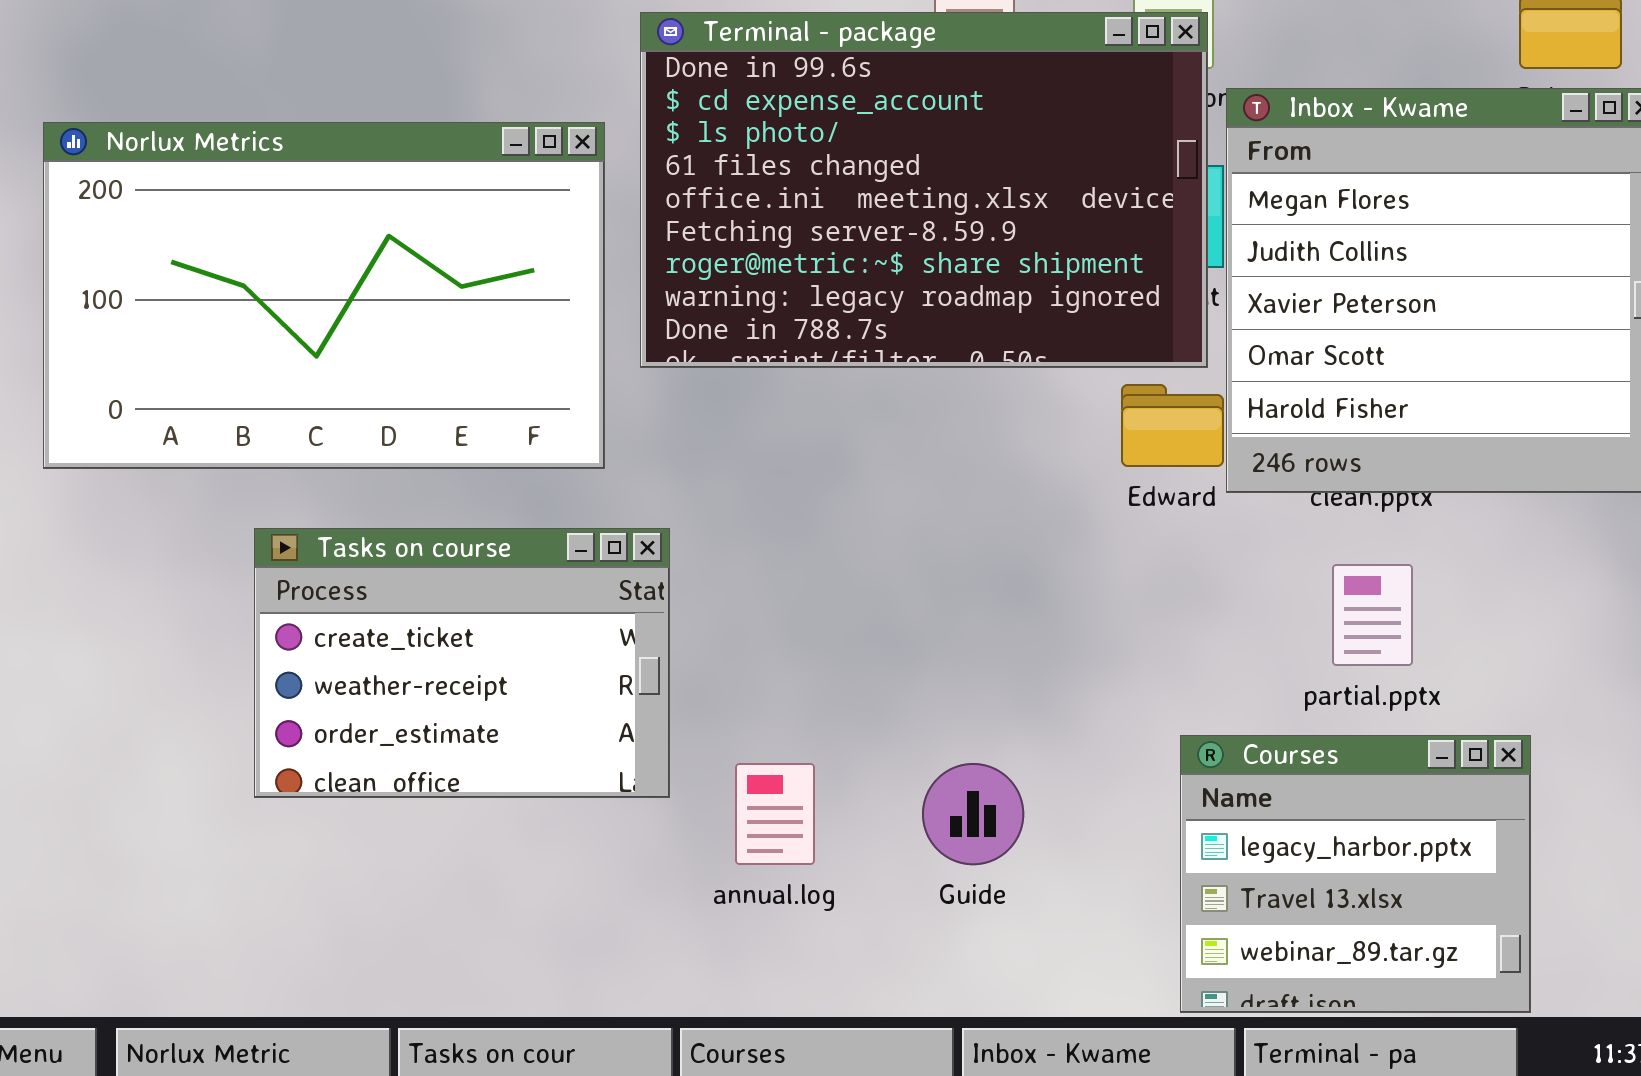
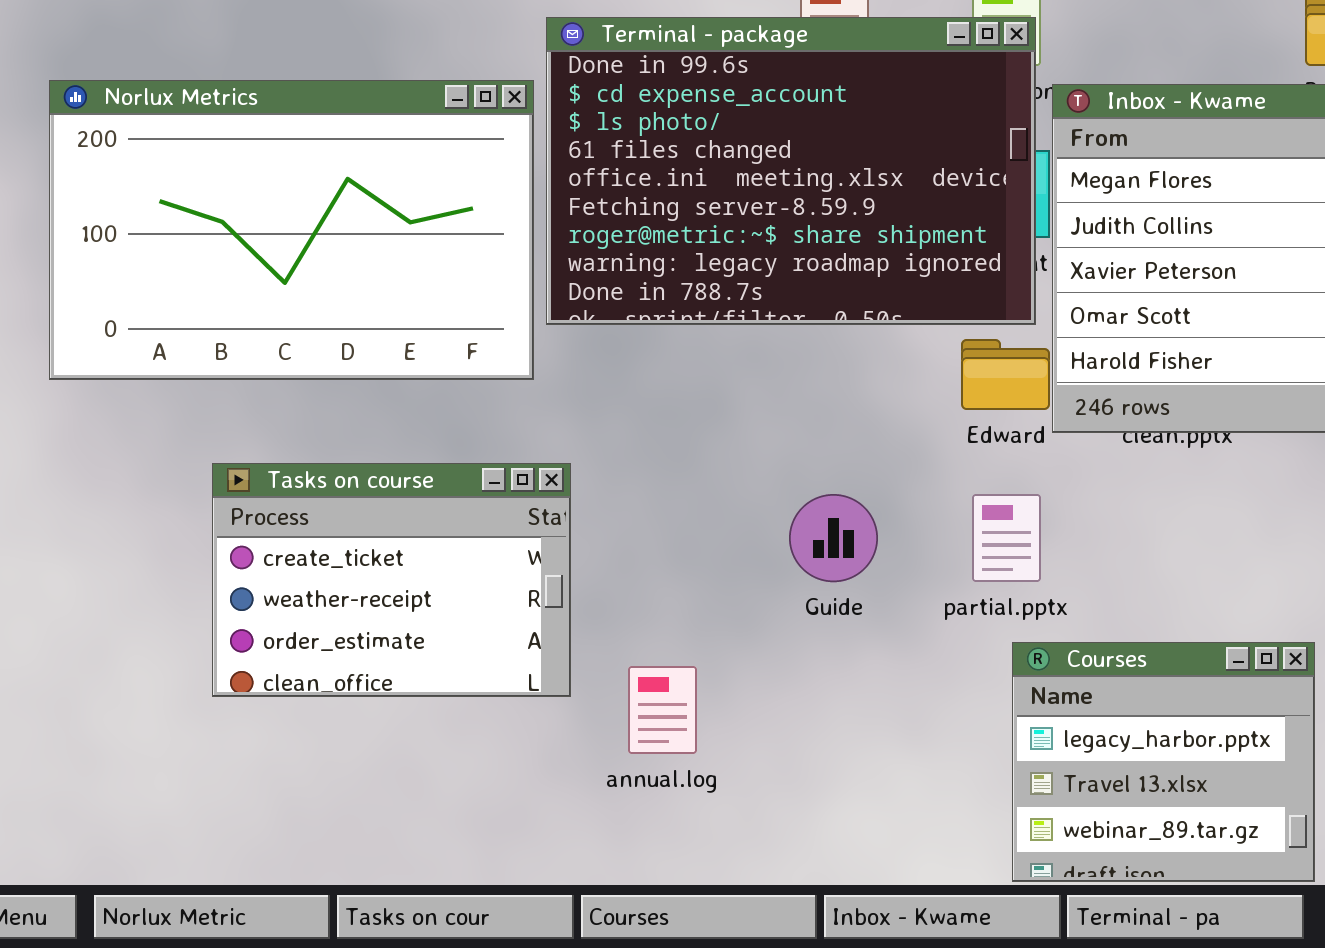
Norlux Metrics: [43,122,605,469] -> [49,80,534,380], moved
partial.pptx: [1332,564,1413,666] -> [972,494,1041,582], moved
Guide: [922,763,1024,865] -> [789,494,878,582], moved

